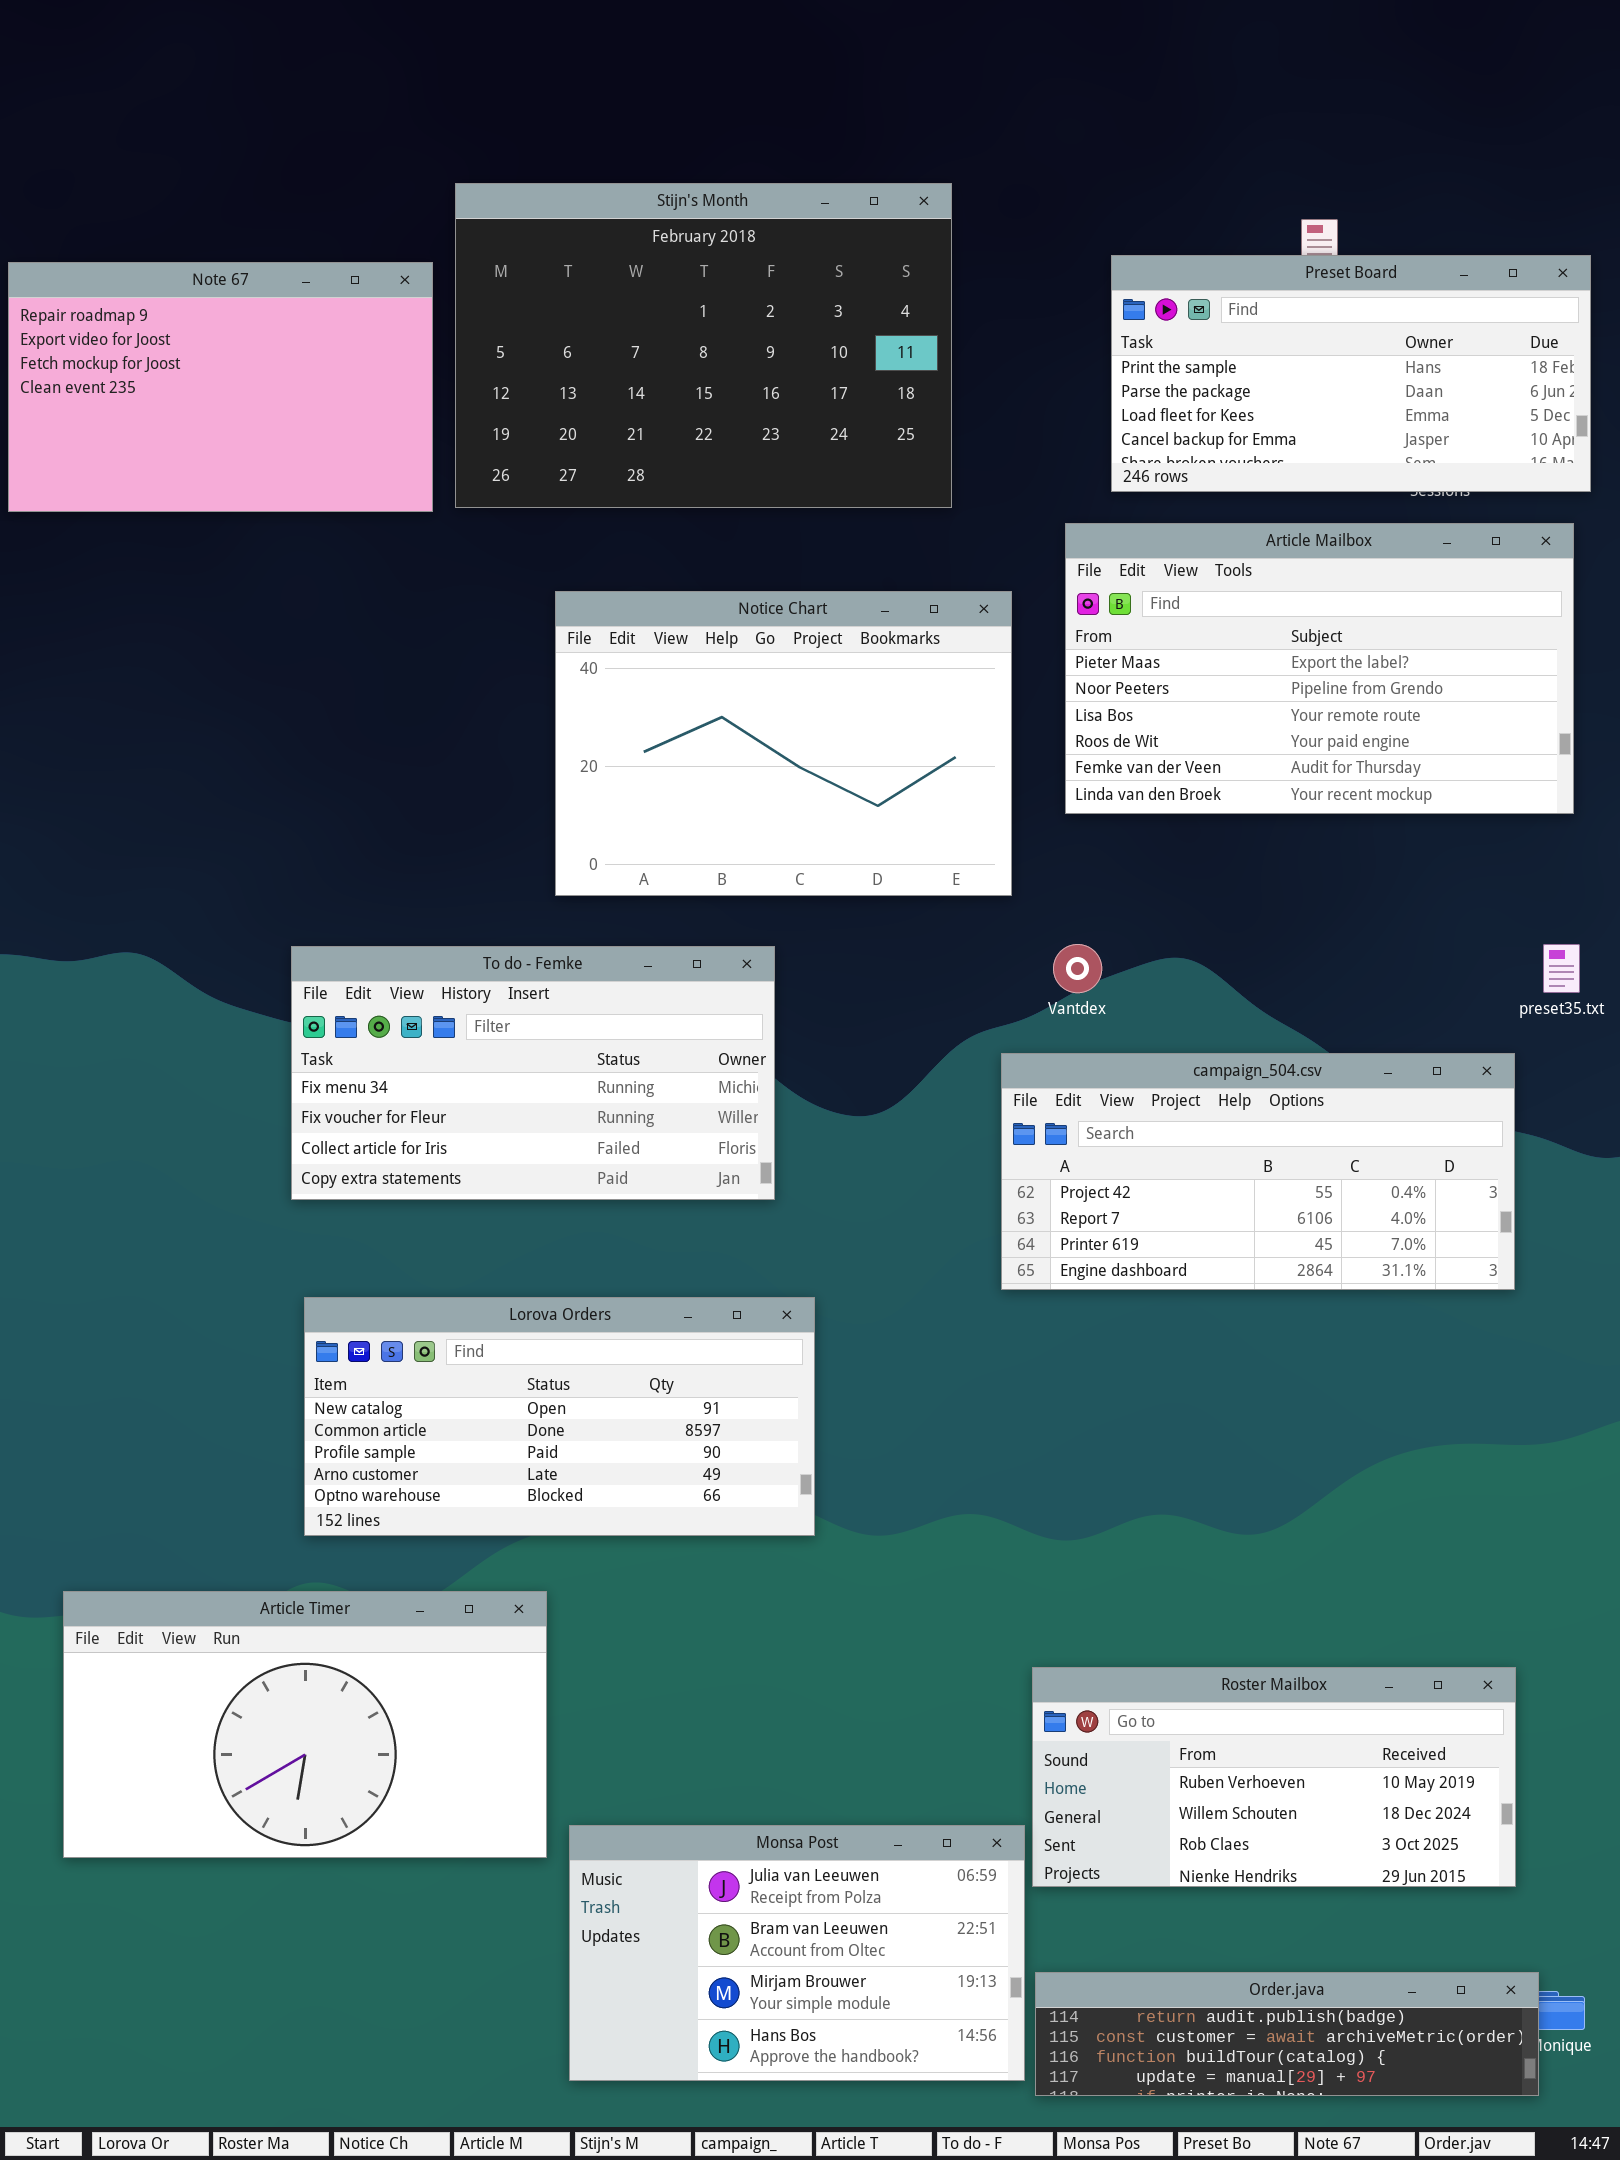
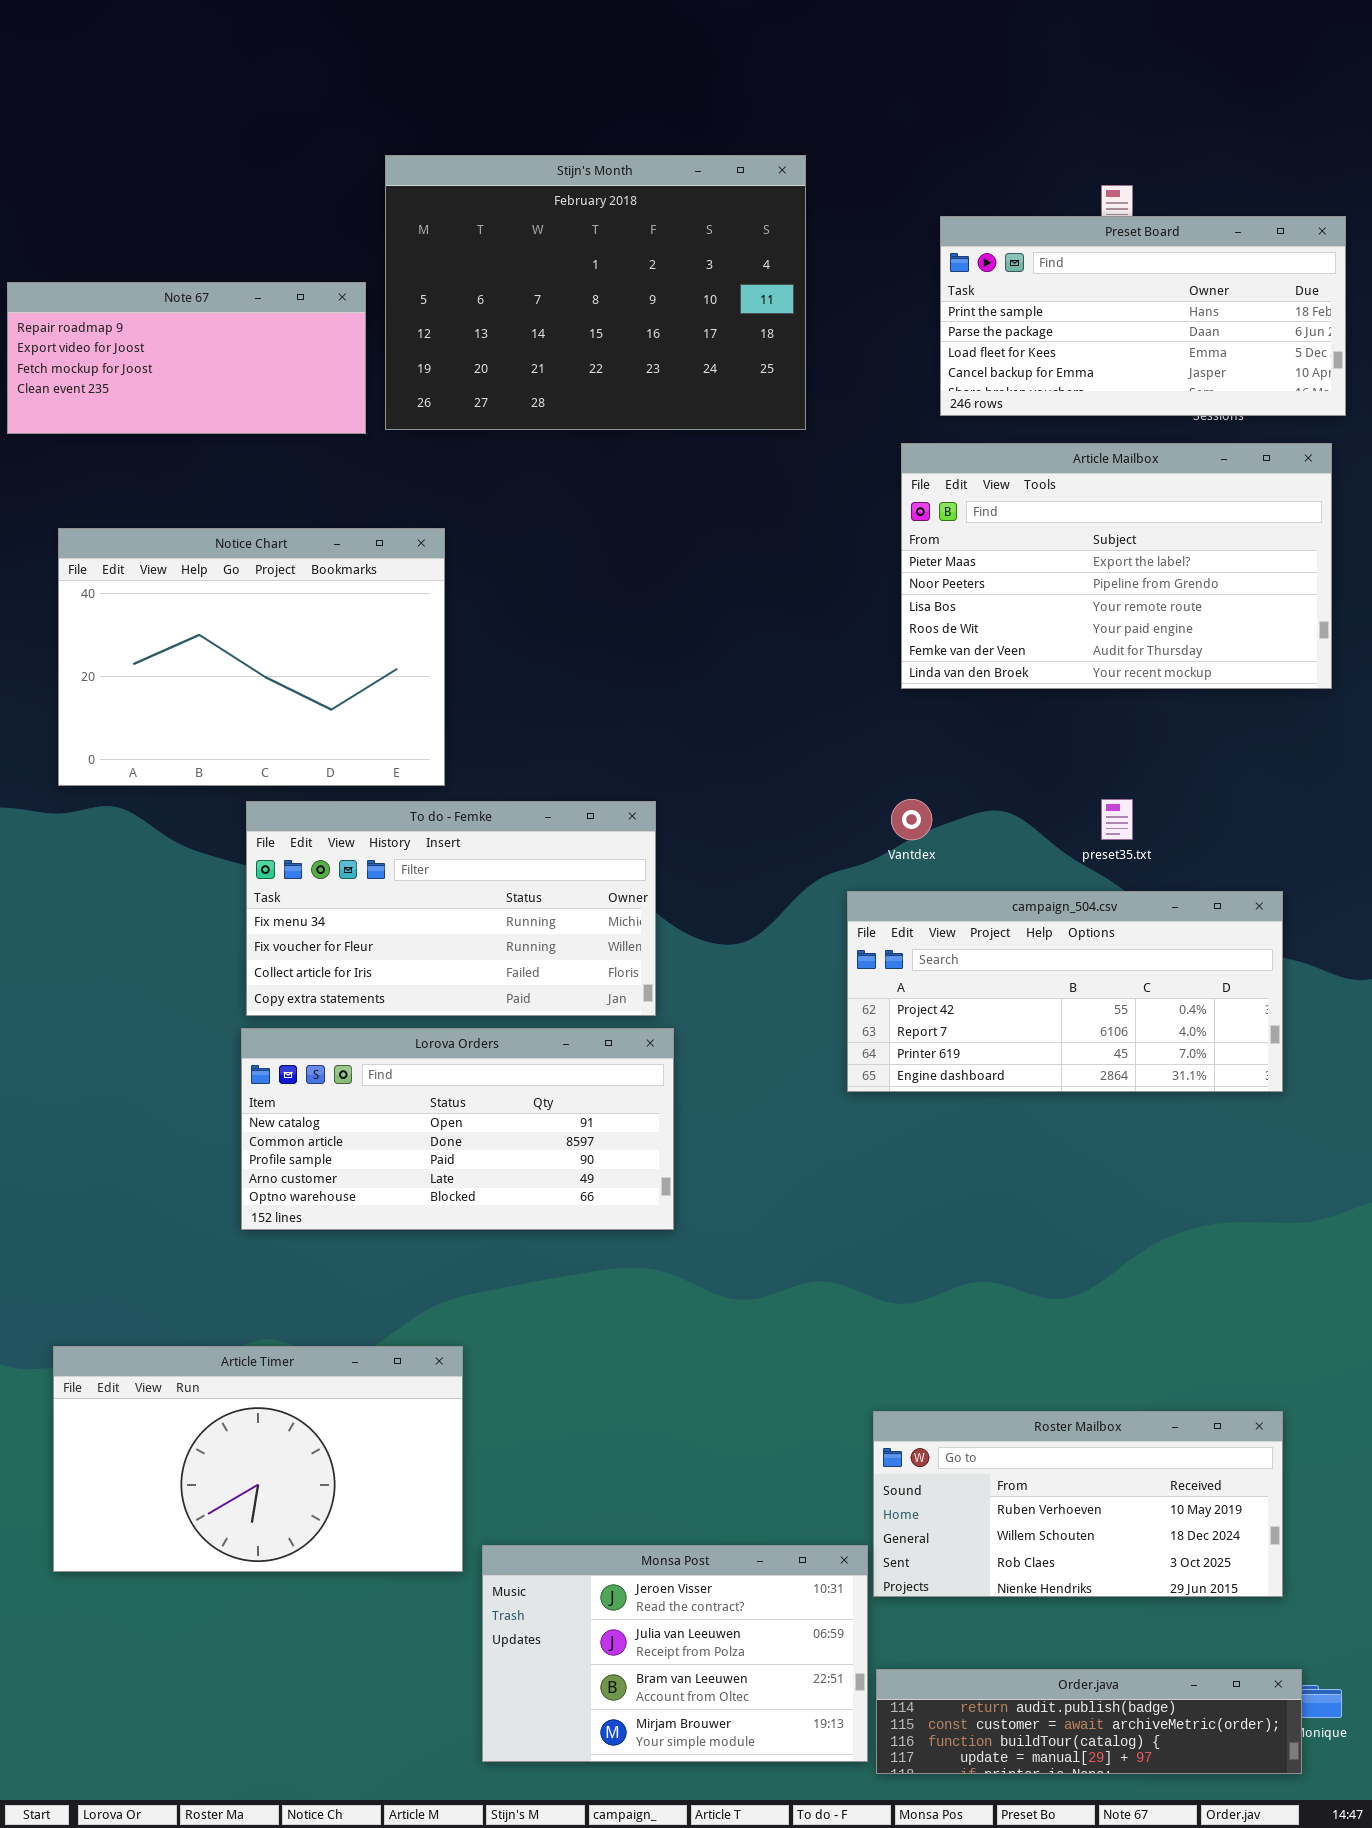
Note 67: [8,262,433,512] -> [7,282,366,434], resized
Notice Chart: [555,591,1012,896] -> [58,528,445,786], moved
preset35.txt: [1543,944,1580,993] -> [1101,799,1133,840], moved
Lorova Orders: [304,1297,815,1536] -> [241,1028,674,1230], moved
Monsa Post: [569,1825,1025,2081] -> [482,1545,868,1762], scrolled up 1 row

